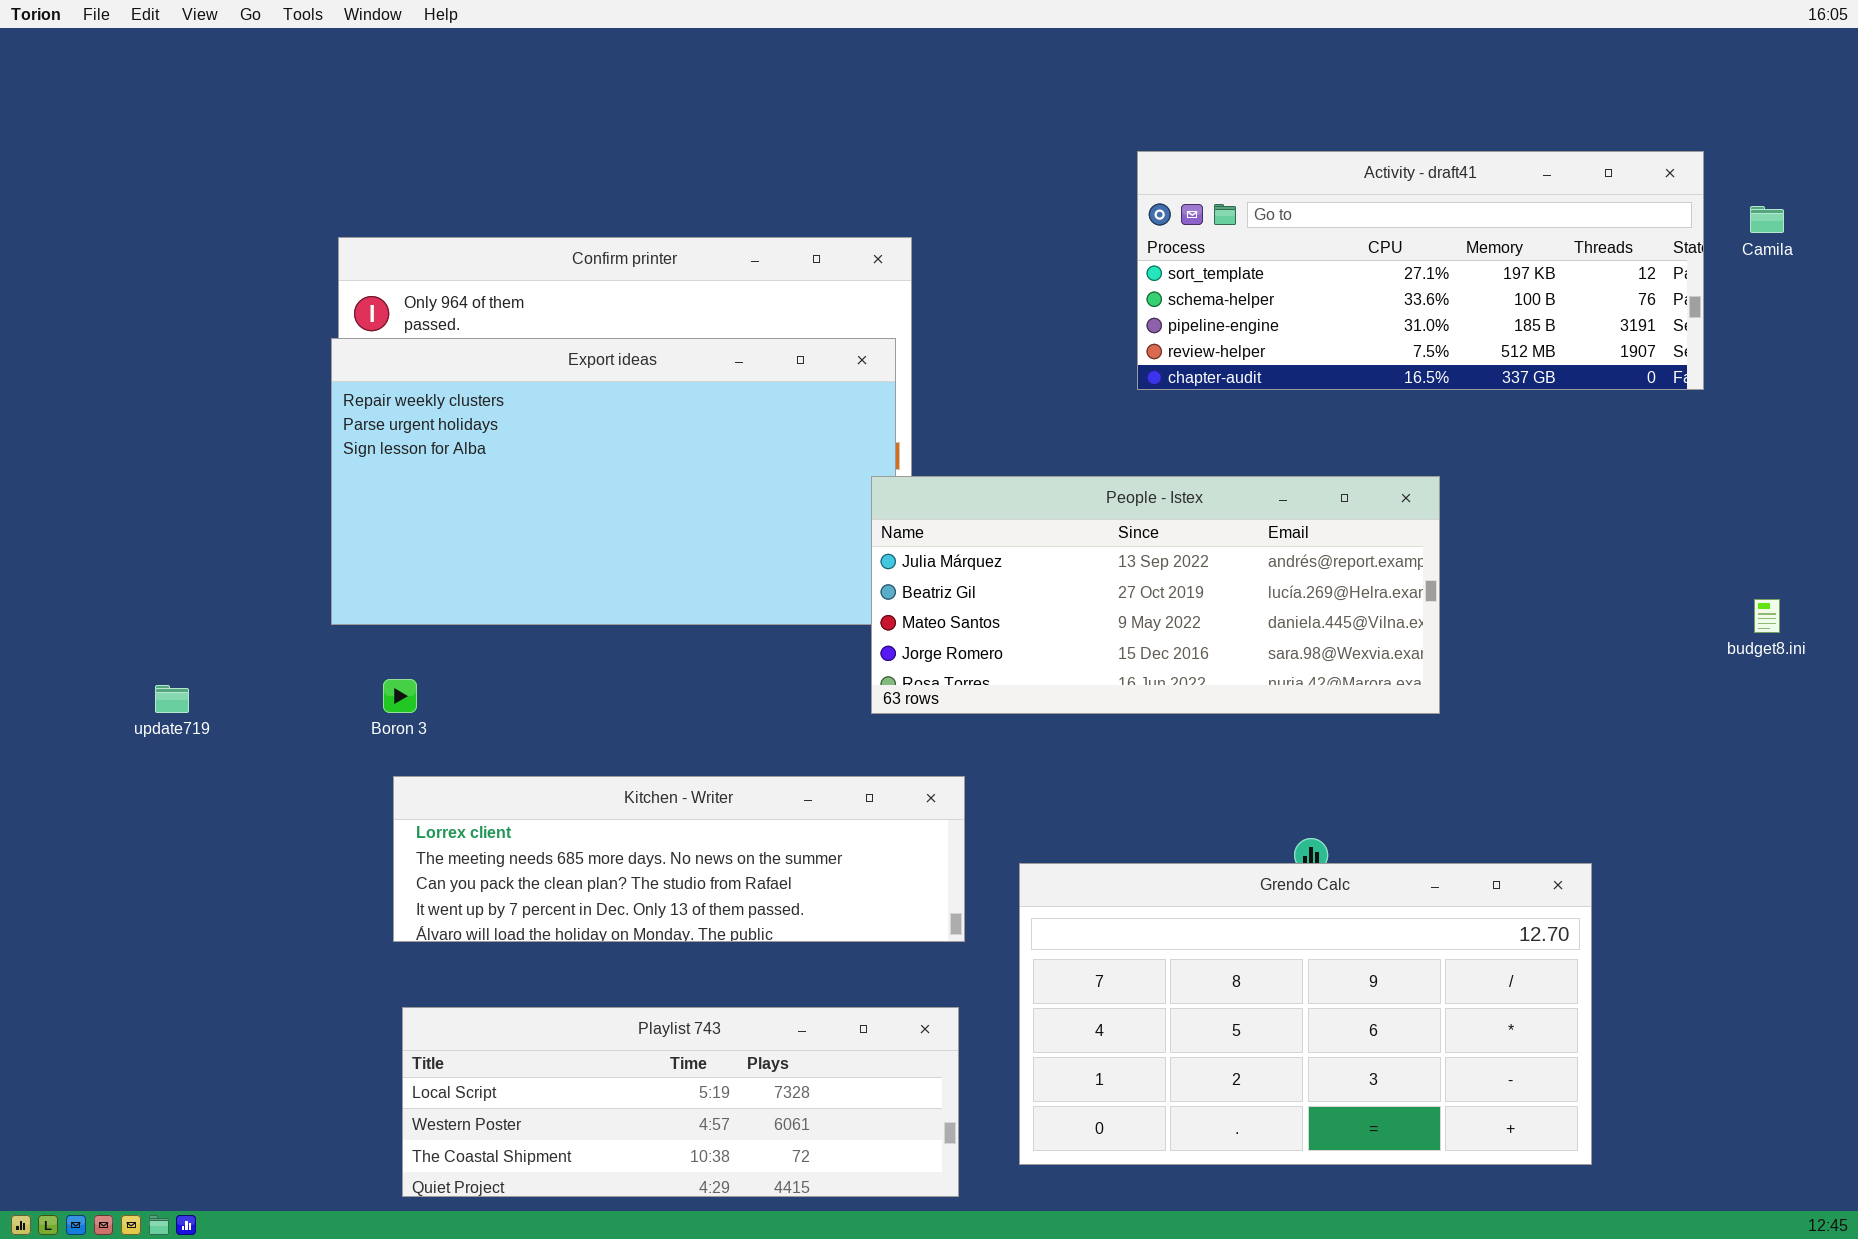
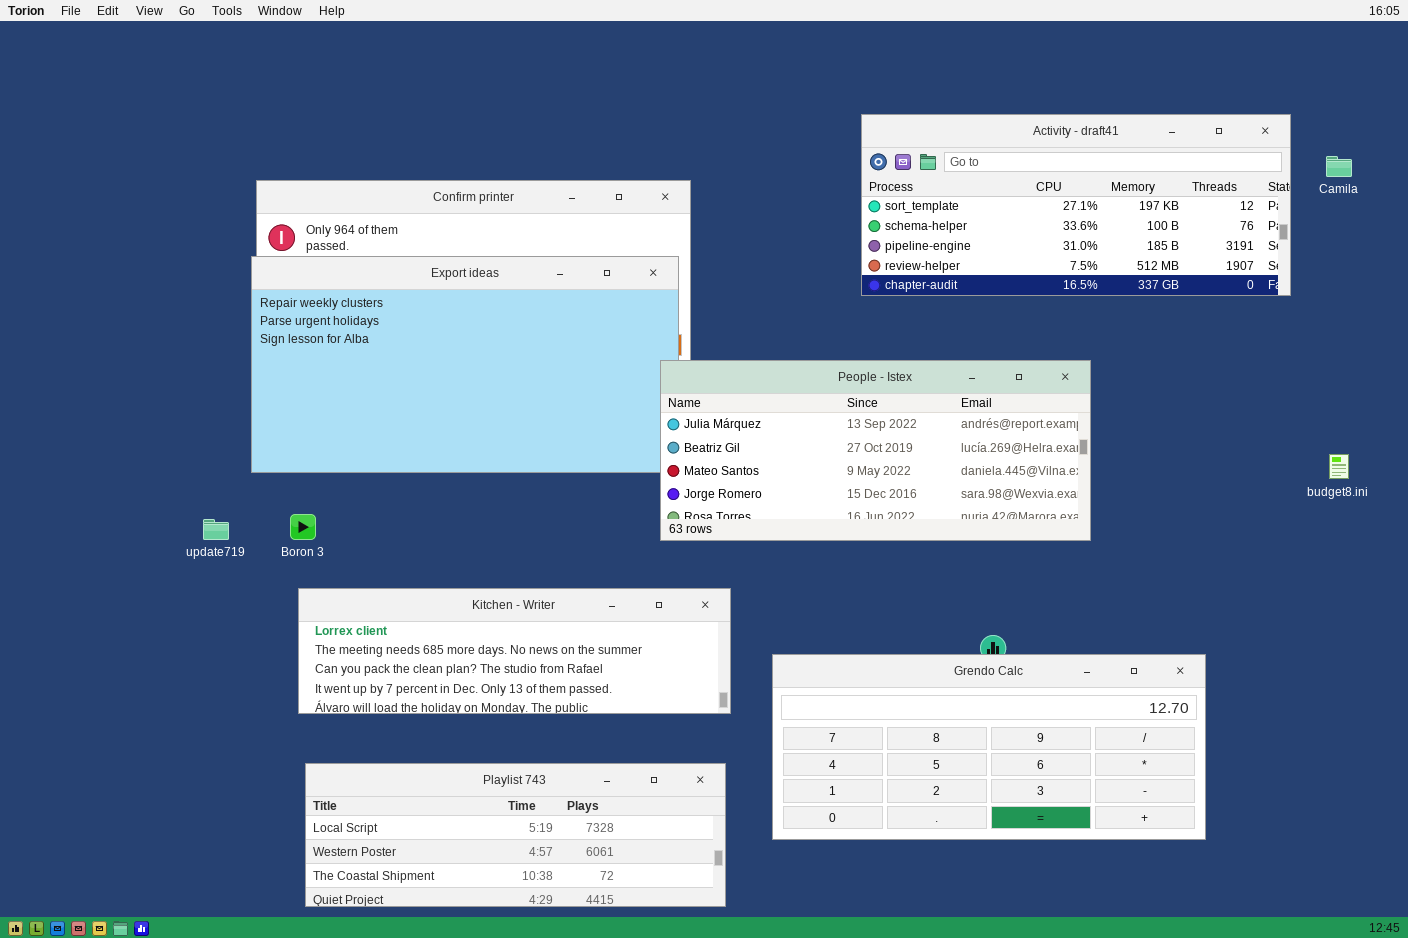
update719: [155,685,189,713] -> [203,519,229,540], moved
Grendo Calc: [1019,863,1592,1165] -> [772,654,1206,840], resized

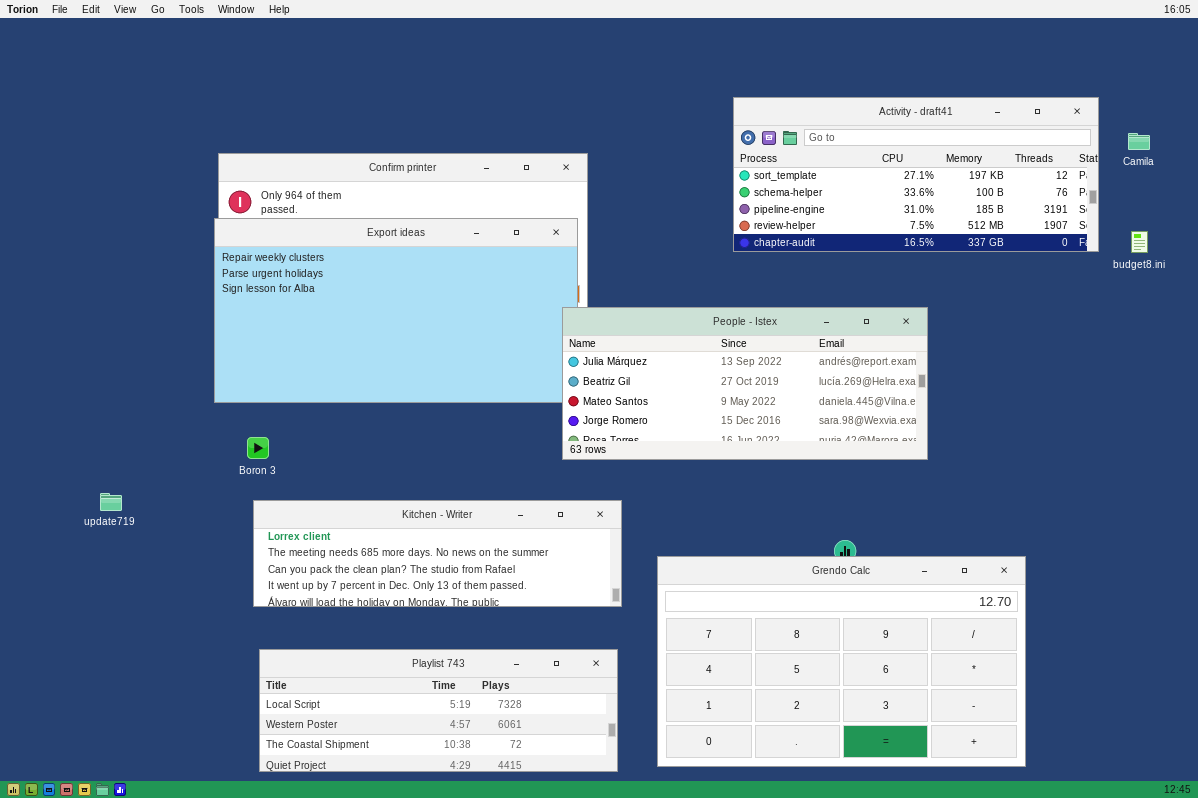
budget8.ini: [1329,454,1349,479] -> [1131,231,1148,253], moved
update719: [203,519,229,540] -> [100,493,122,511], moved
Grendo Calc: [772,654,1206,840] -> [657,556,1026,767], resized

